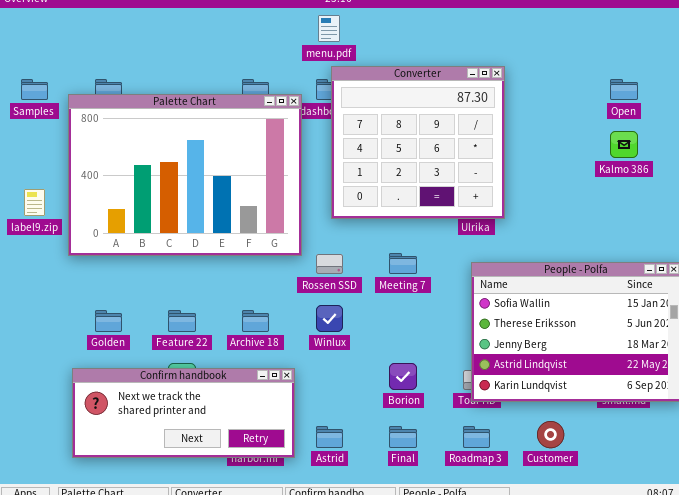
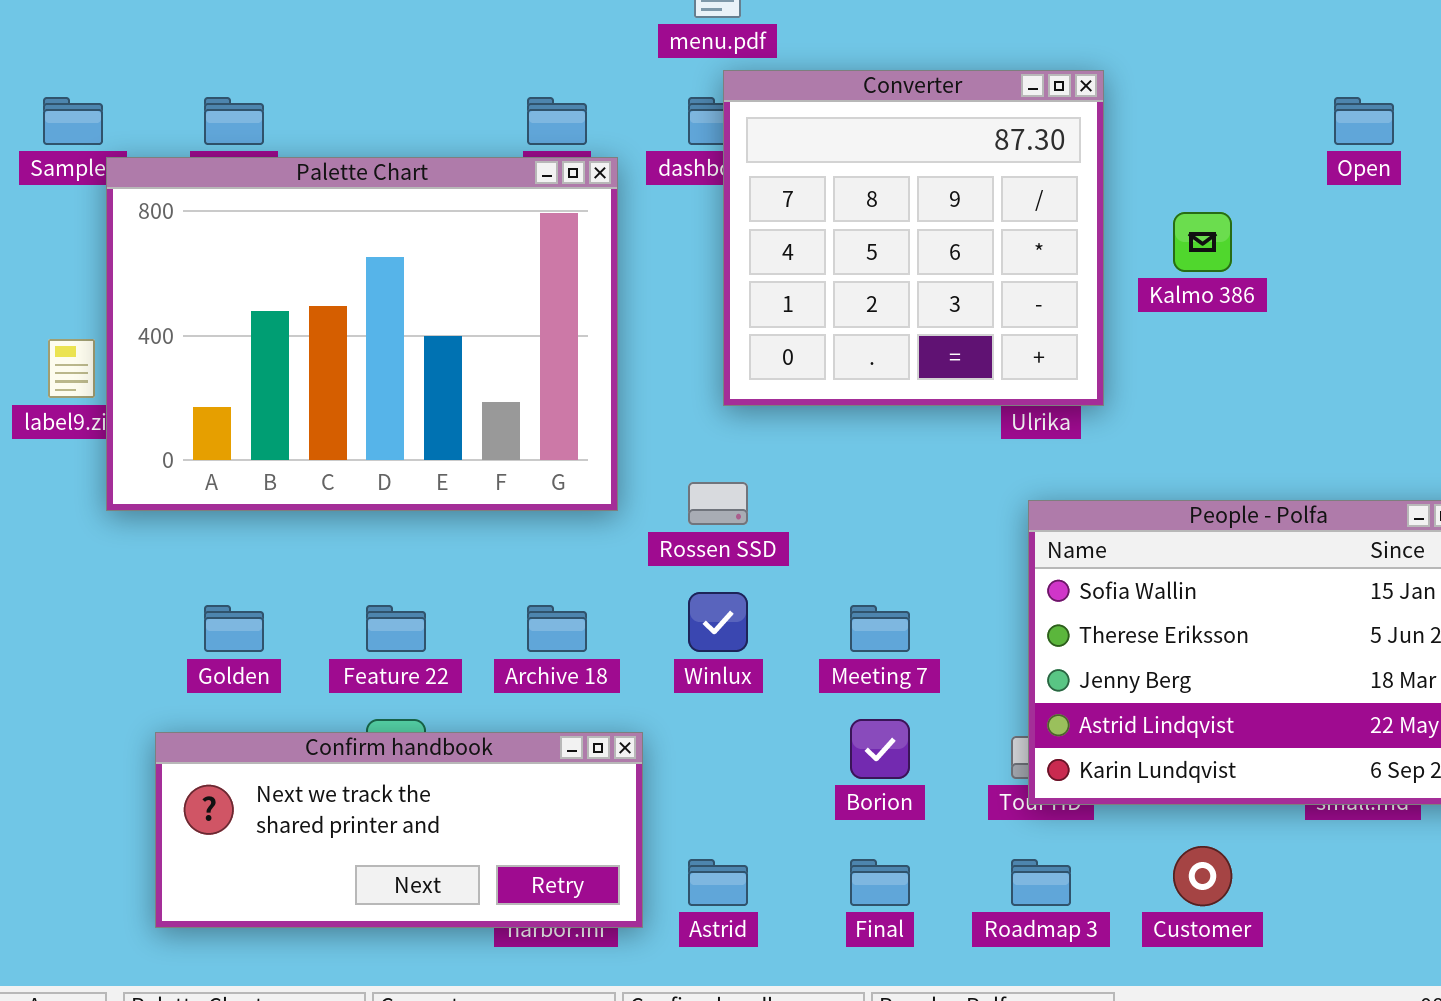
Palette Chart: [68,94,302,256] -> [106,157,618,511], moved
Kalmo 386: [610,131,638,158] -> [1173,212,1232,272], moved
Meeting 7: [389,253,417,274] -> [850,605,910,652], moved

